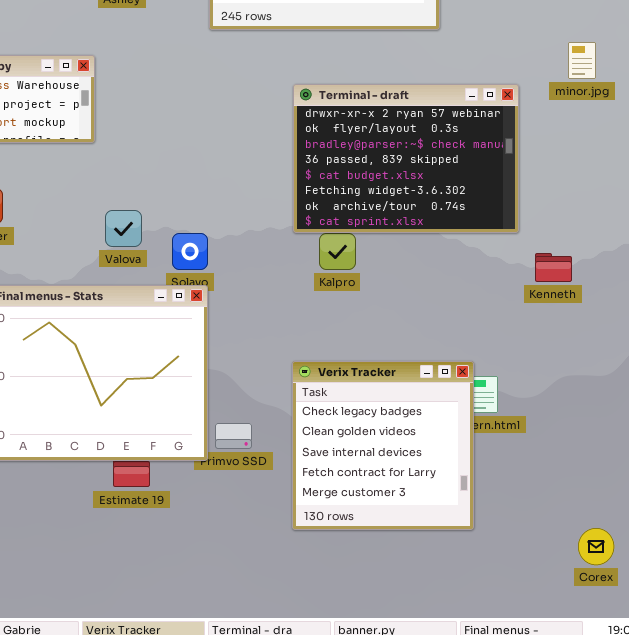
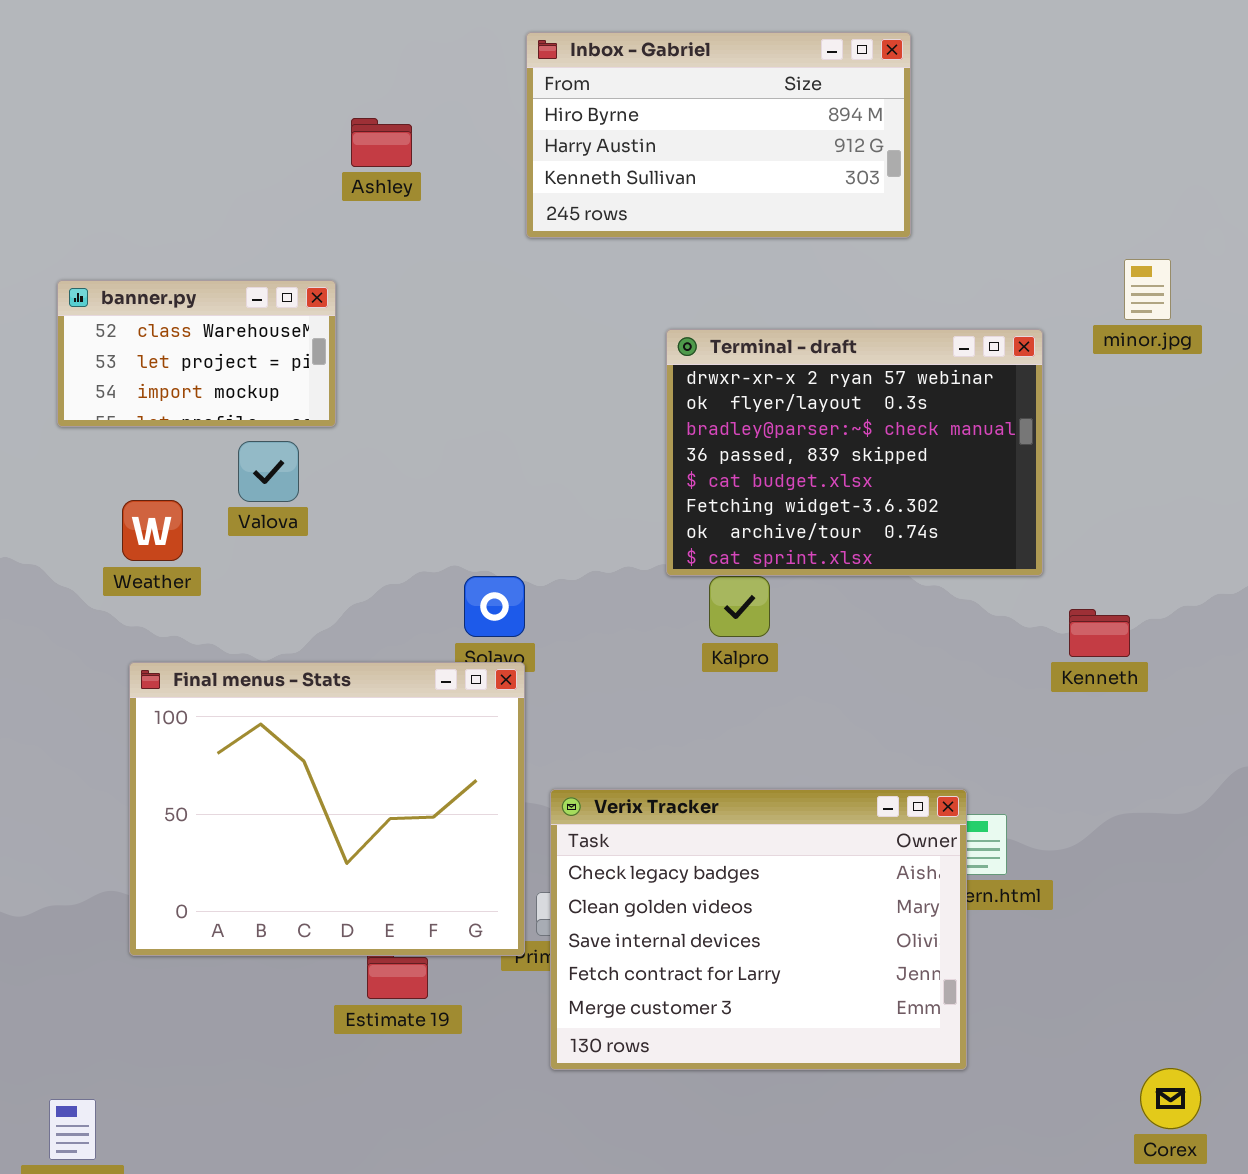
Valova: [105,210,142,247] -> [238,441,299,502], moved
Verix Tracker: [292,361,474,530] -> [550,789,967,1070], resized

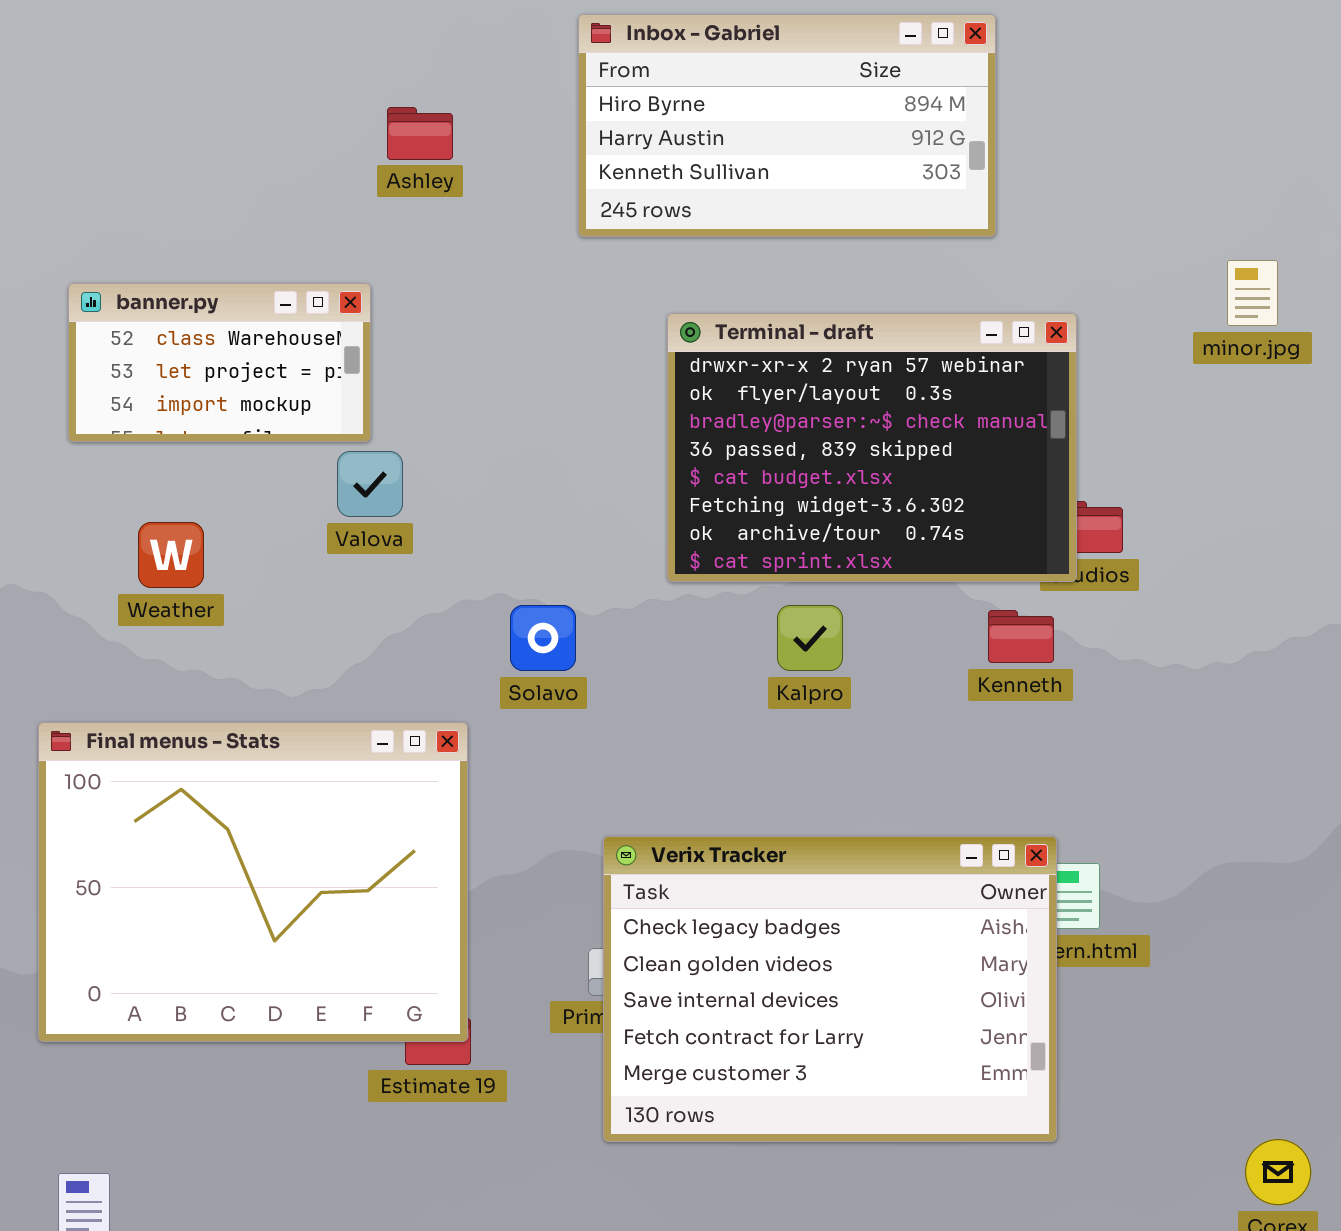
Terminal - draft: [666,329,1043,576] -> [667,313,1077,582], moved
Valova: [238,441,299,502] -> [337,451,403,517], moved
Kenneth: [1069,609,1130,657] -> [988,610,1054,663], moved
Final menus - Stats: [129,662,525,956] -> [38,722,468,1042], moved

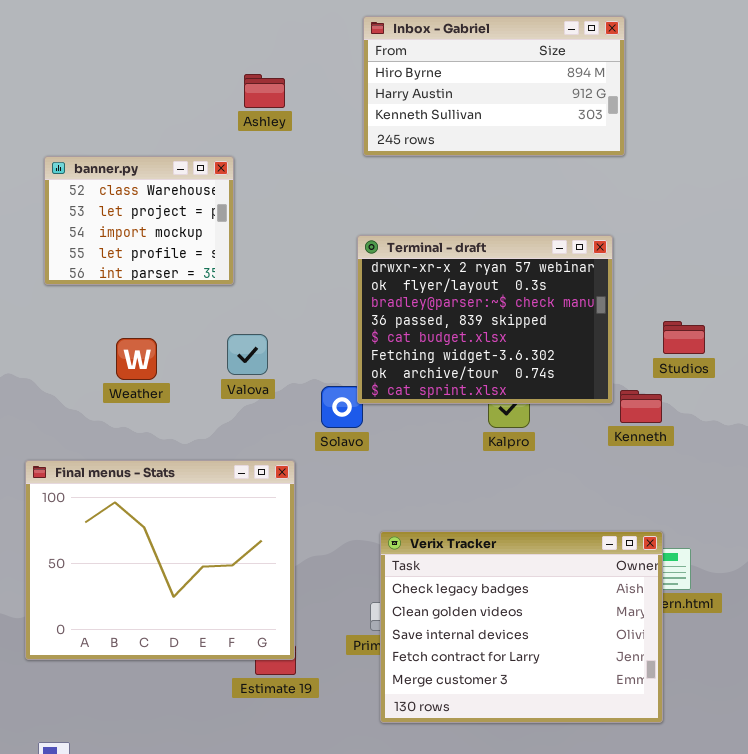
banner.py: [68,283,371,442] -> [44,156,234,285], resized
Terminal - draft: [667,313,1077,582] -> [357,235,613,404], moved
Valova: [337,451,403,517] -> [227,334,268,375], moved
Weather: [138,522,204,588] -> [116,338,157,380], moved

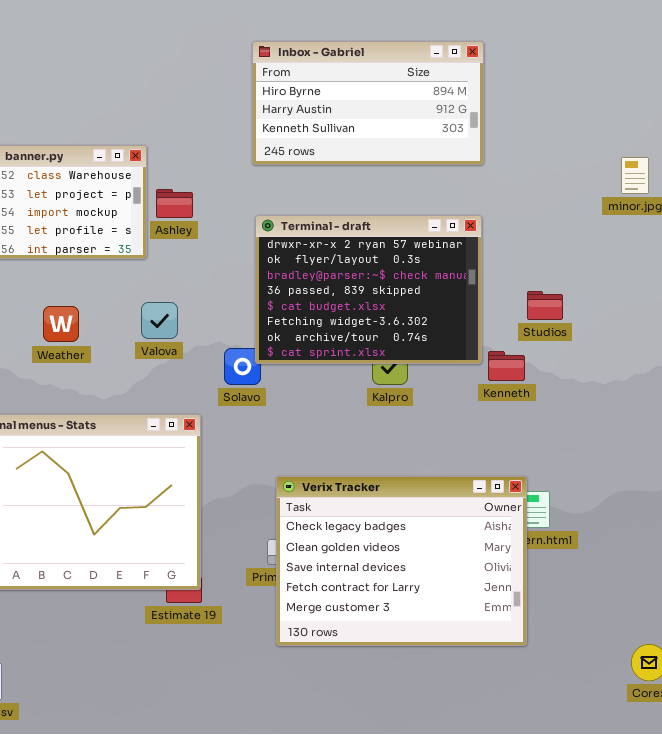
Inbox - Gabriel: [363,16,625,156] -> [252,41,484,165], moved
Ashley: [244,74,285,108] -> [156,189,193,218], moved

